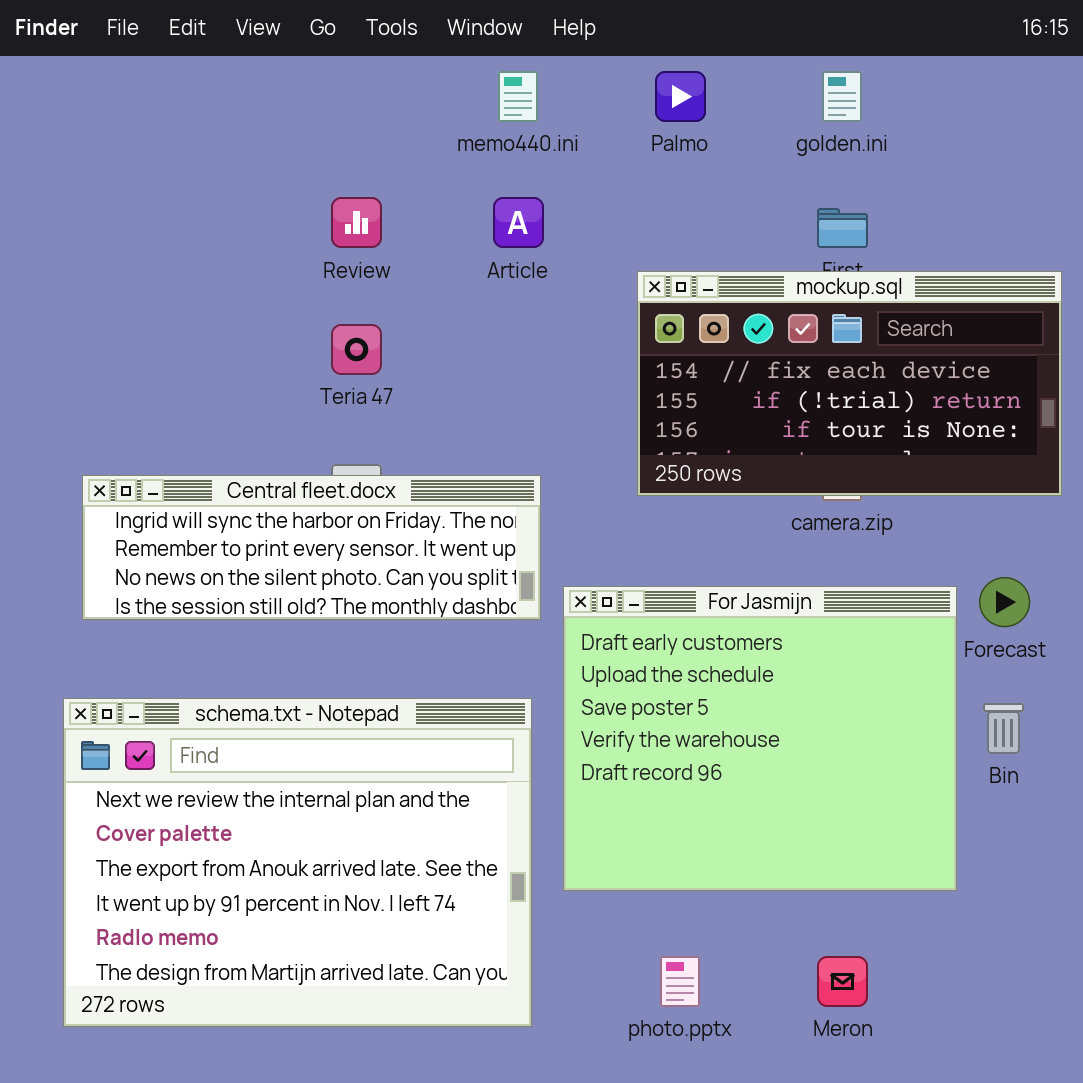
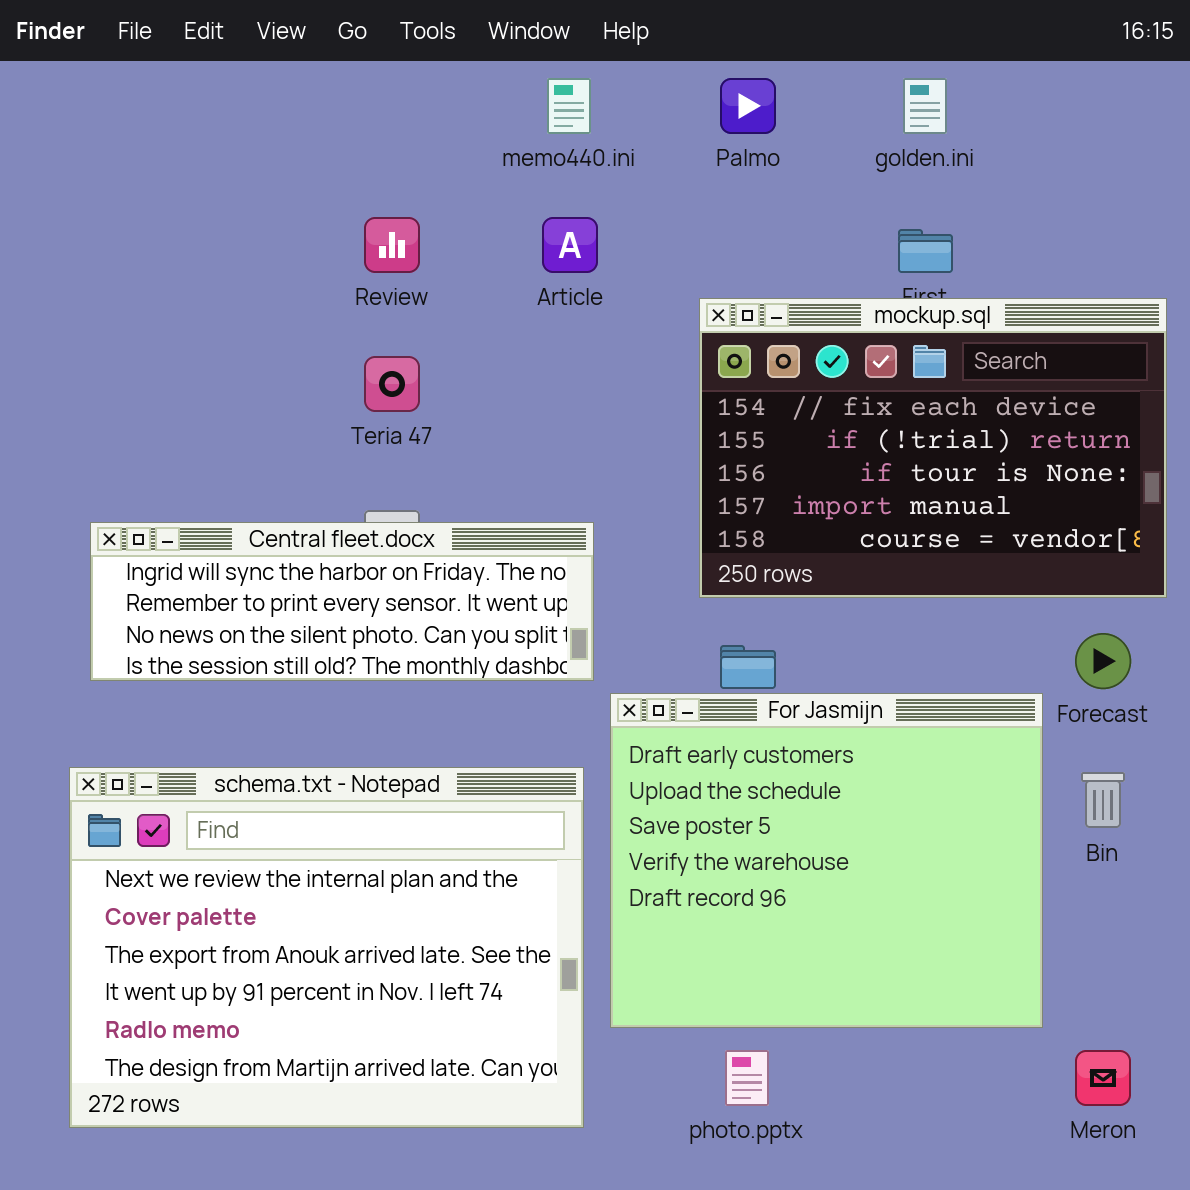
mockup.sql: [637,271,1062,496] -> [699,298,1167,598], resized
For Jasmijn: [563,586,957,891] -> [610,693,1043,1028], moved
Meron: [817,956,868,1007] -> [1075,1050,1131,1106], moved

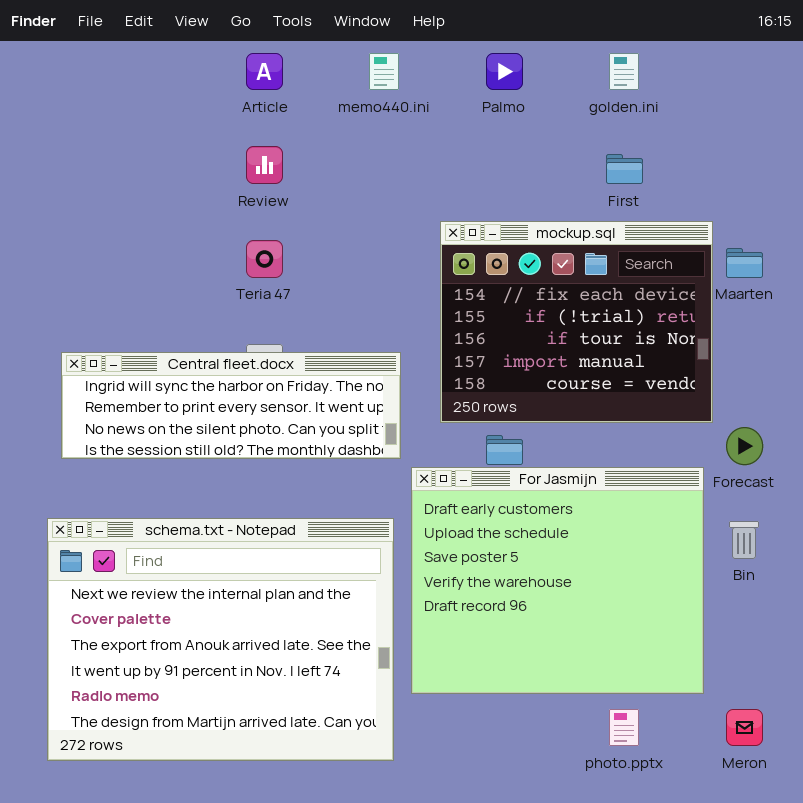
Article: [542,217,598,273] -> [246,53,283,90], moved
mockup.sql: [699,298,1167,598] -> [440,221,713,423], moved, resized
photo.pptx: [725,1050,769,1106] -> [609,709,639,746], moved

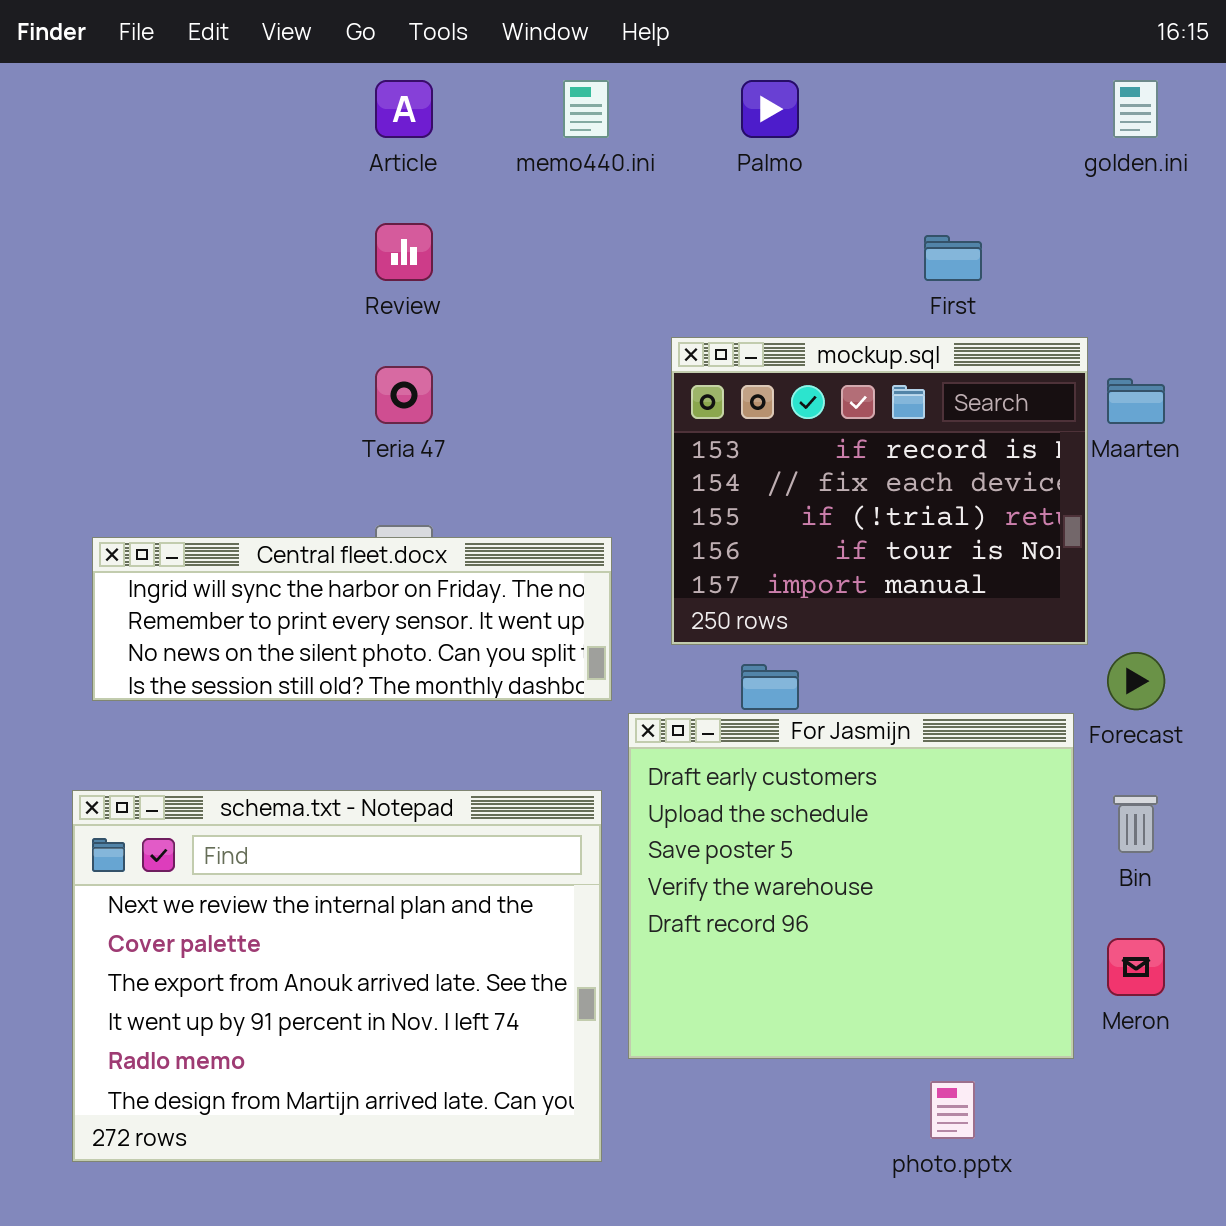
golden.ini: [609,53,639,90] -> [1113,80,1158,138], moved
mockup.sql: [440,221,713,423] -> [671,337,1088,645], scrolled up 1 row
Meron: [726,709,763,746] -> [1107,938,1165,996], moved

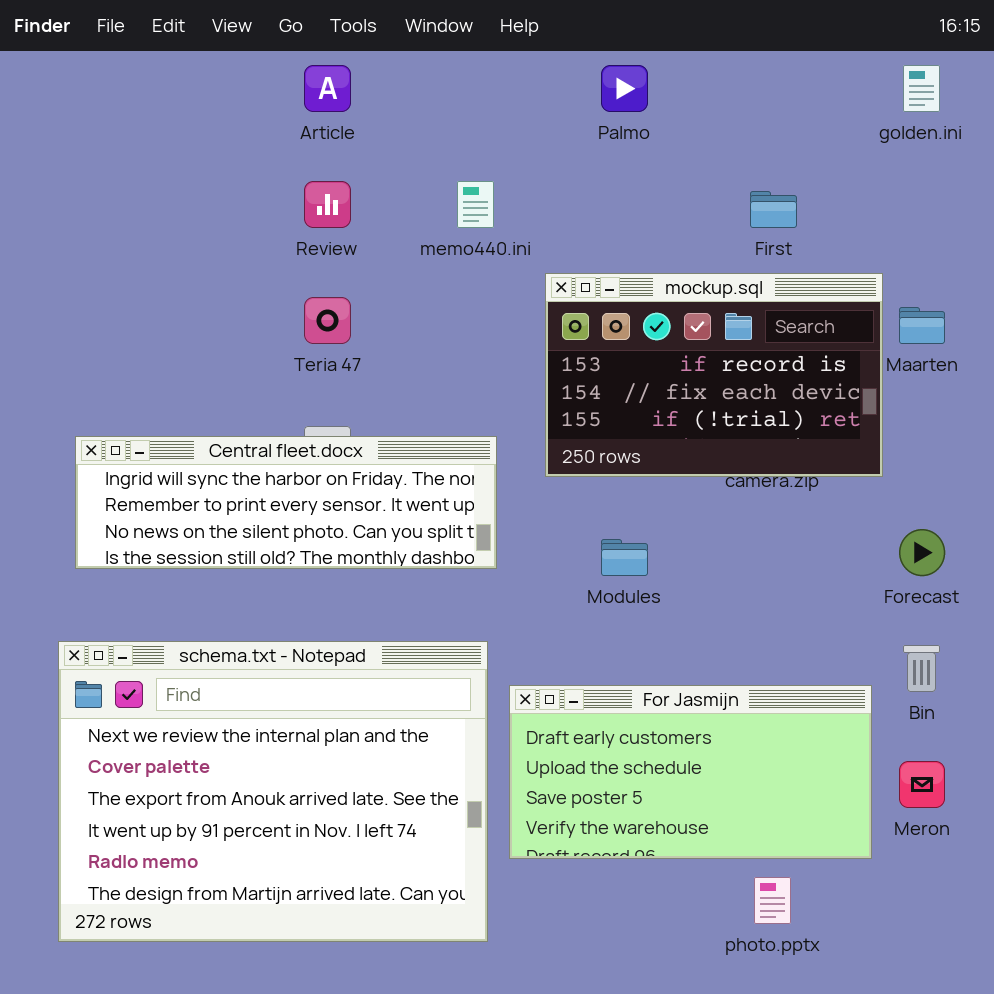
memo440.ini: [563,80,609,138] -> [457,181,494,228], moved
mockup.sql: [671,337,1088,645] -> [545,273,883,477], resized
For Jasmijn: [628,713,1074,1059] -> [509,685,872,859], resized

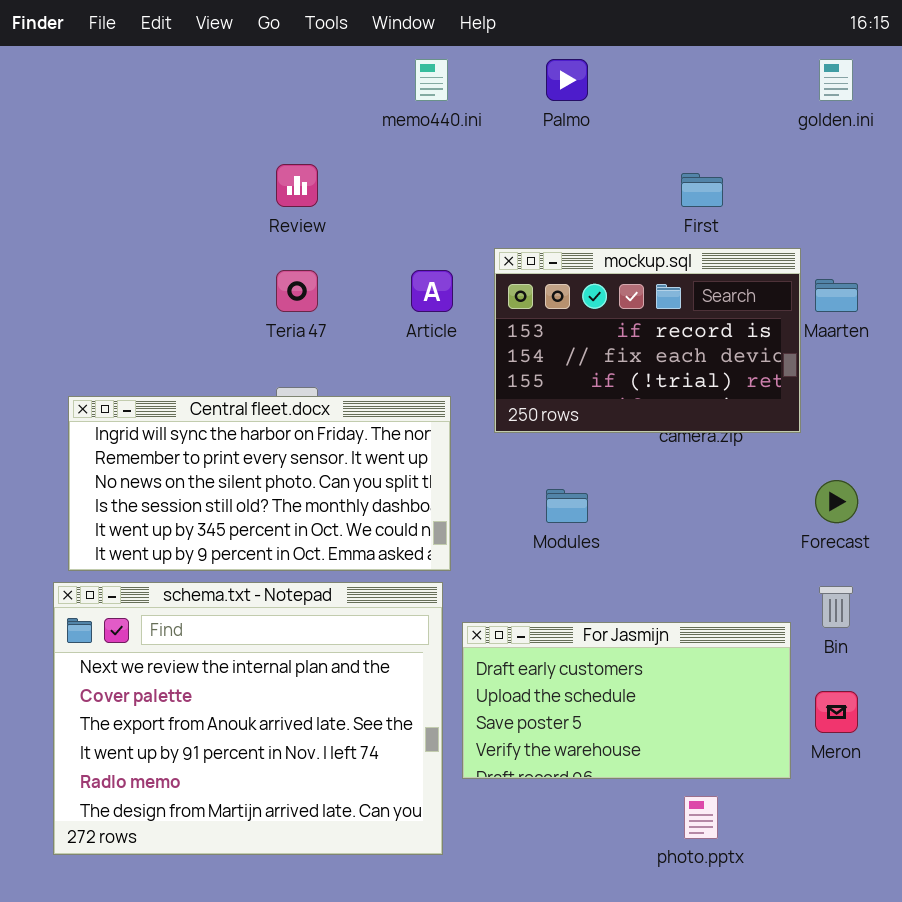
Article: [304,65,351,112] -> [411,270,453,312], moved
memo440.ini: [457,181,494,228] -> [415,59,448,101], moved
Central fleet.docx: [75,436,497,569] -> [68,396,451,571], resized

